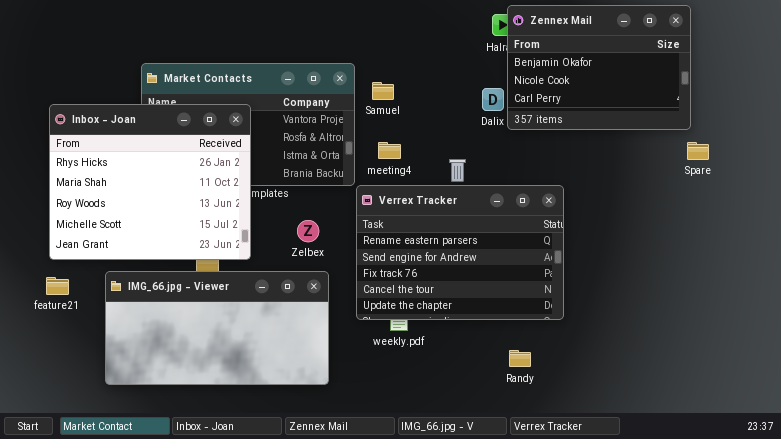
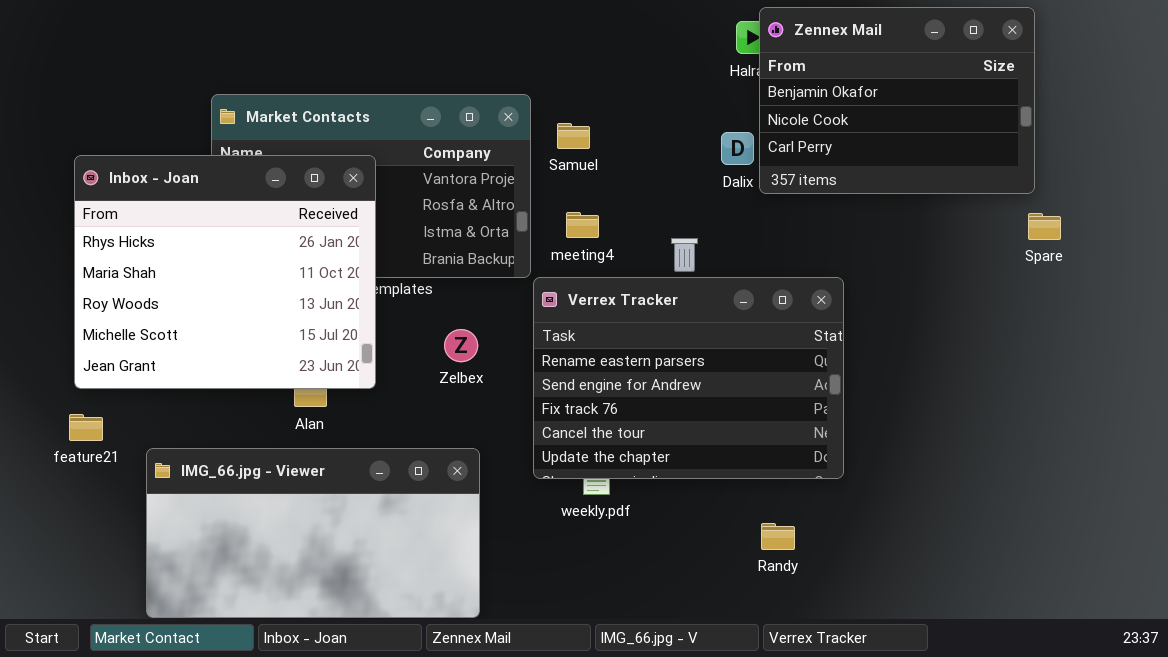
IMG_66.jpg - Viewer: [105,271,329,385] -> [146,448,480,618], moved

